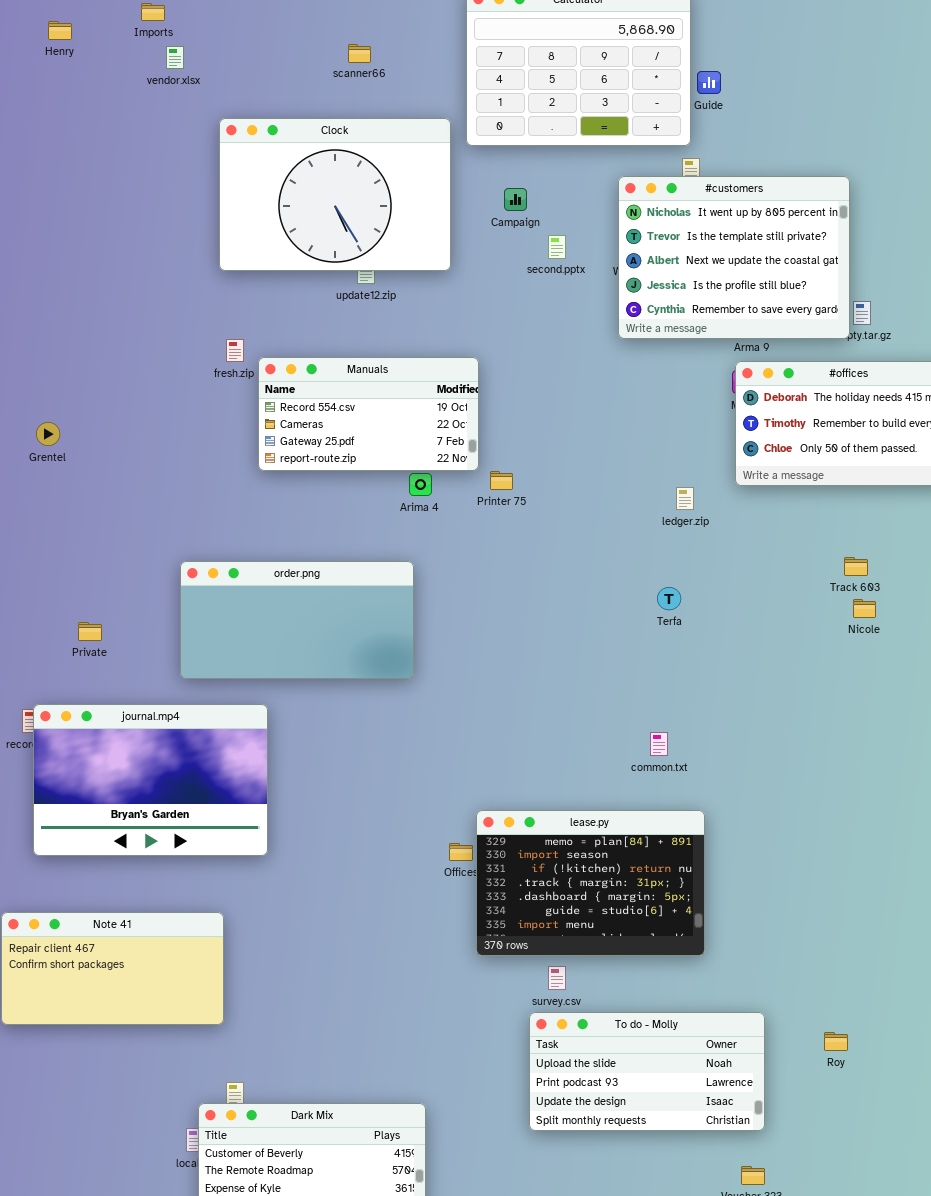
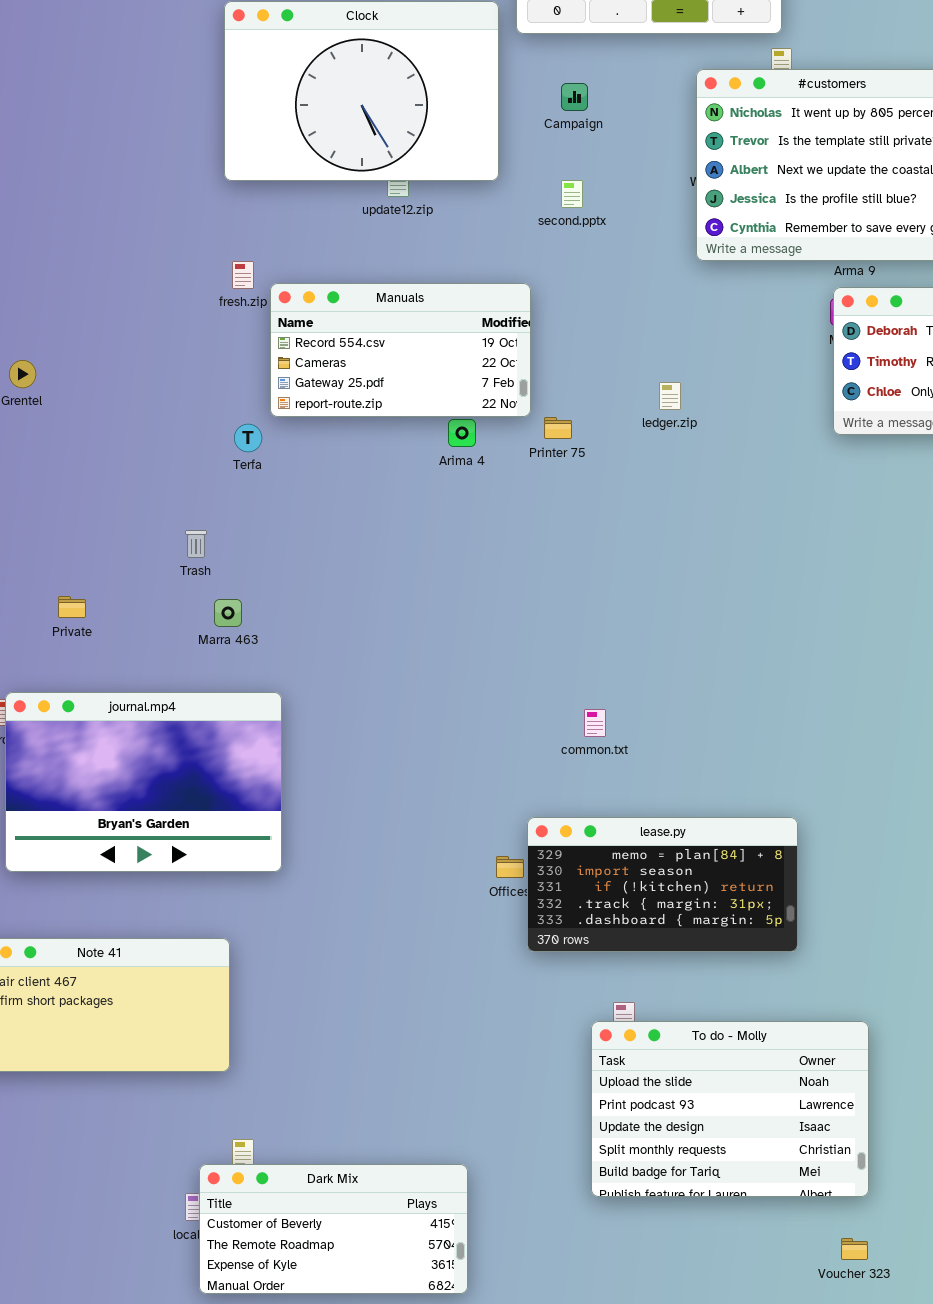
second.pptx: [548,235,566,259] -> [561,180,583,208], moved
ledger.zip: [676,487,694,510] -> [659,382,681,410], moved
order.png: [180,561,414,679] -> none, closed
Terfa: [657,587,681,610] -> [234,424,262,452], moved
common.txt: [650,732,668,756] -> [584,709,606,737], moved
lease.py: [476,810,705,956] -> [527,817,798,952], resized
To do - Molly: [529,1012,765,1131] -> [591,1021,869,1197], resized

